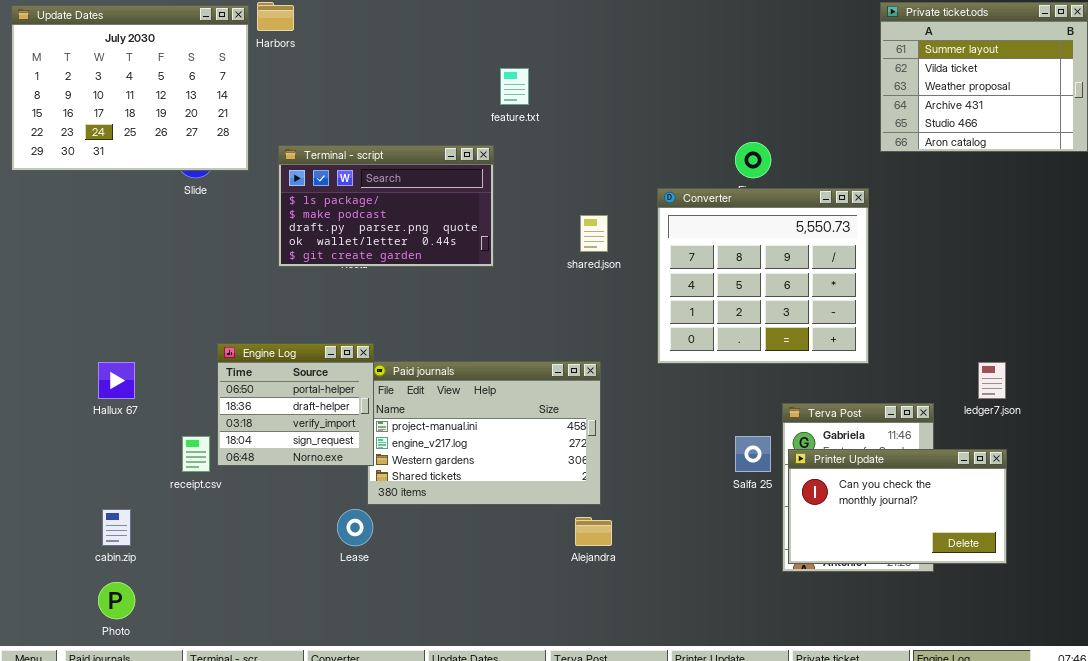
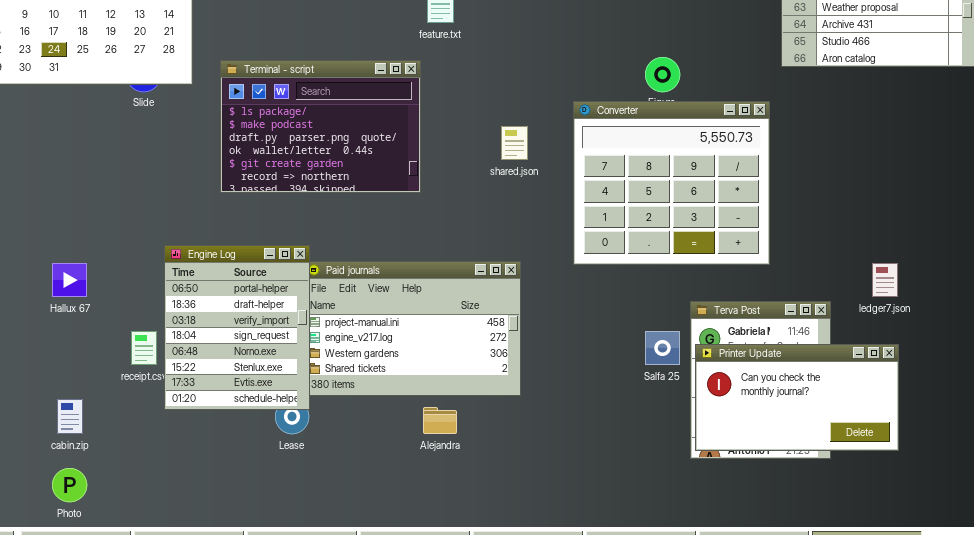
Terminal - script: [278,145,494,267] -> [220,60,421,193], resized
Engine Log: [217,343,374,466] -> [164,245,310,410], resized
Alejandra: [575,517,612,546] -> [423,407,457,434], moved

